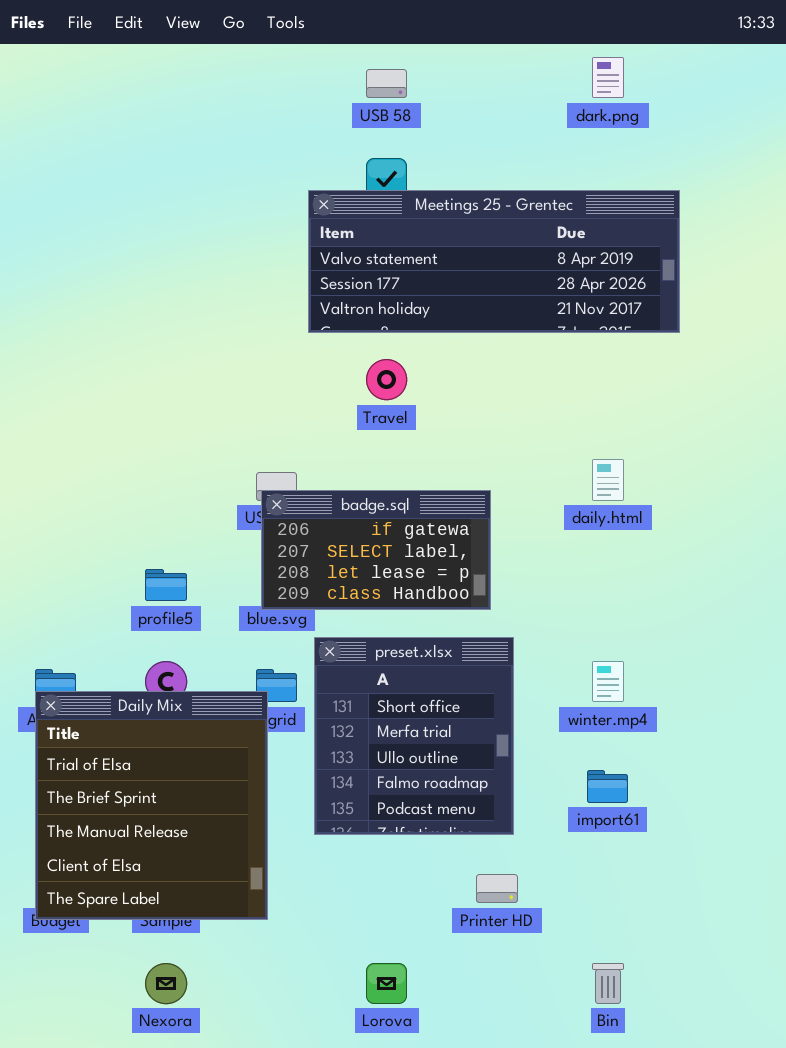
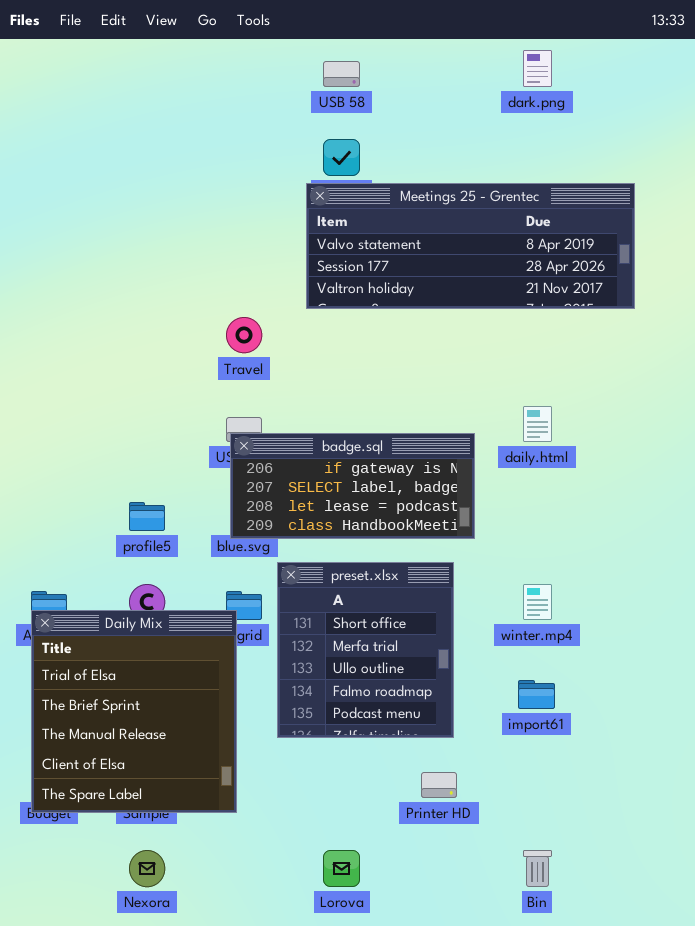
Meetings 25 - Grentec: [308,190,680,333] -> [306,183,635,309], moved
Travel: [366,359,407,400] -> [226,317,262,353], moved
badge.sql: [261,490,491,610] -> [230,433,475,539], resized

